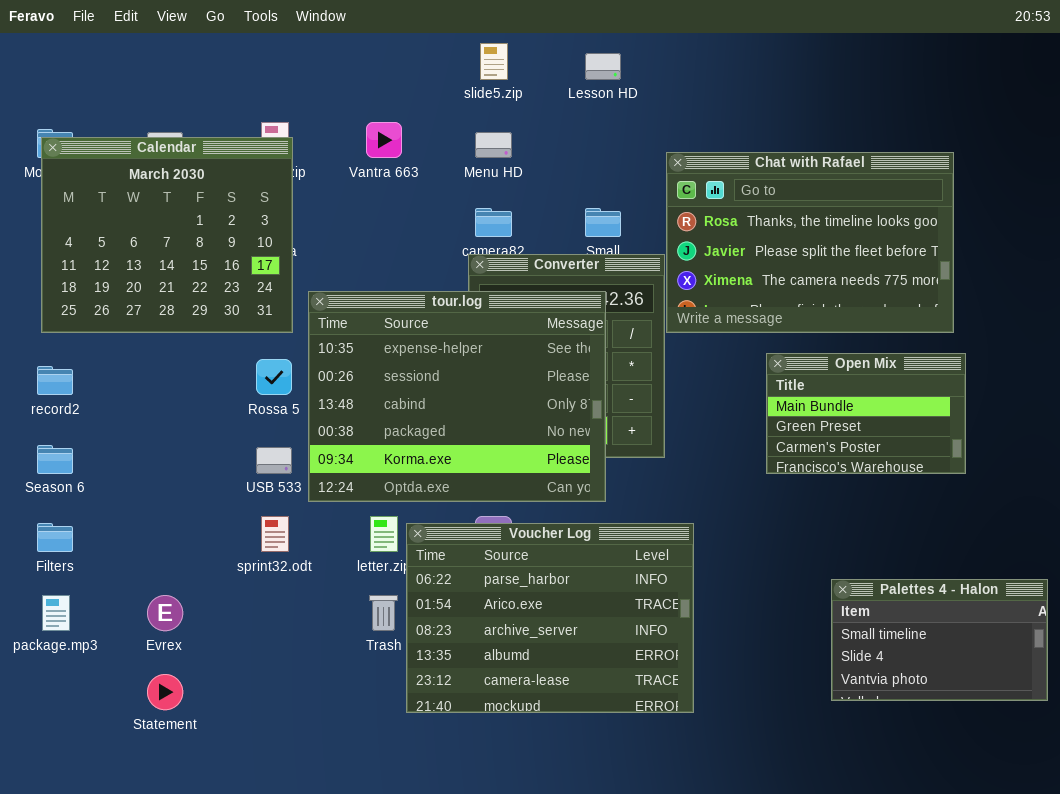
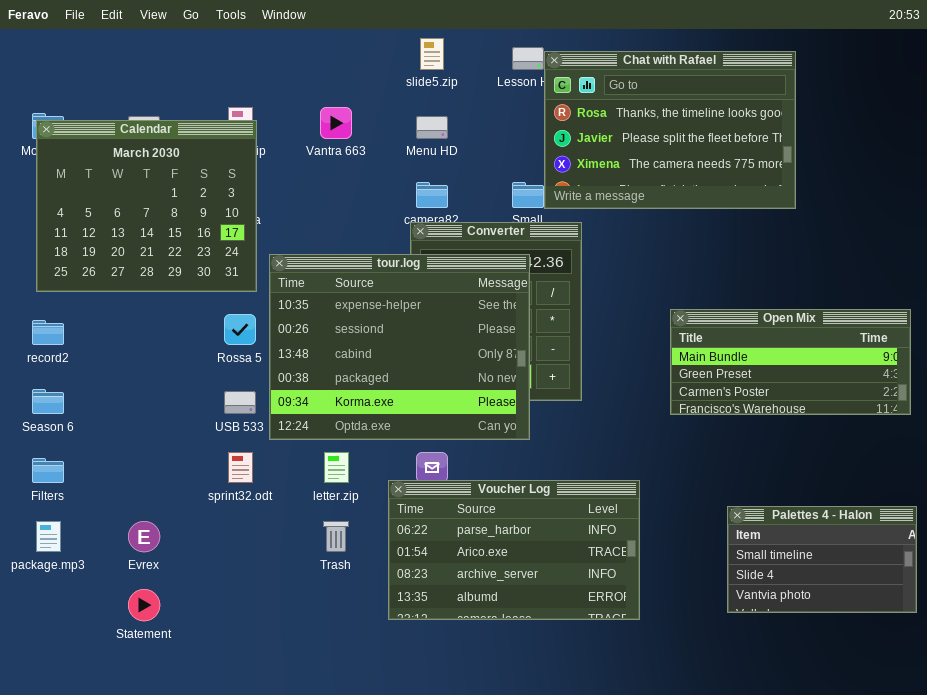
Chat with Rafael: [666,152,954,333] -> [544,51,796,209], moved
Open Mix: [766,353,966,474] -> [670,309,911,415], resized
Voucher Log: [406,523,694,713] -> [388,480,640,620], moved, resized

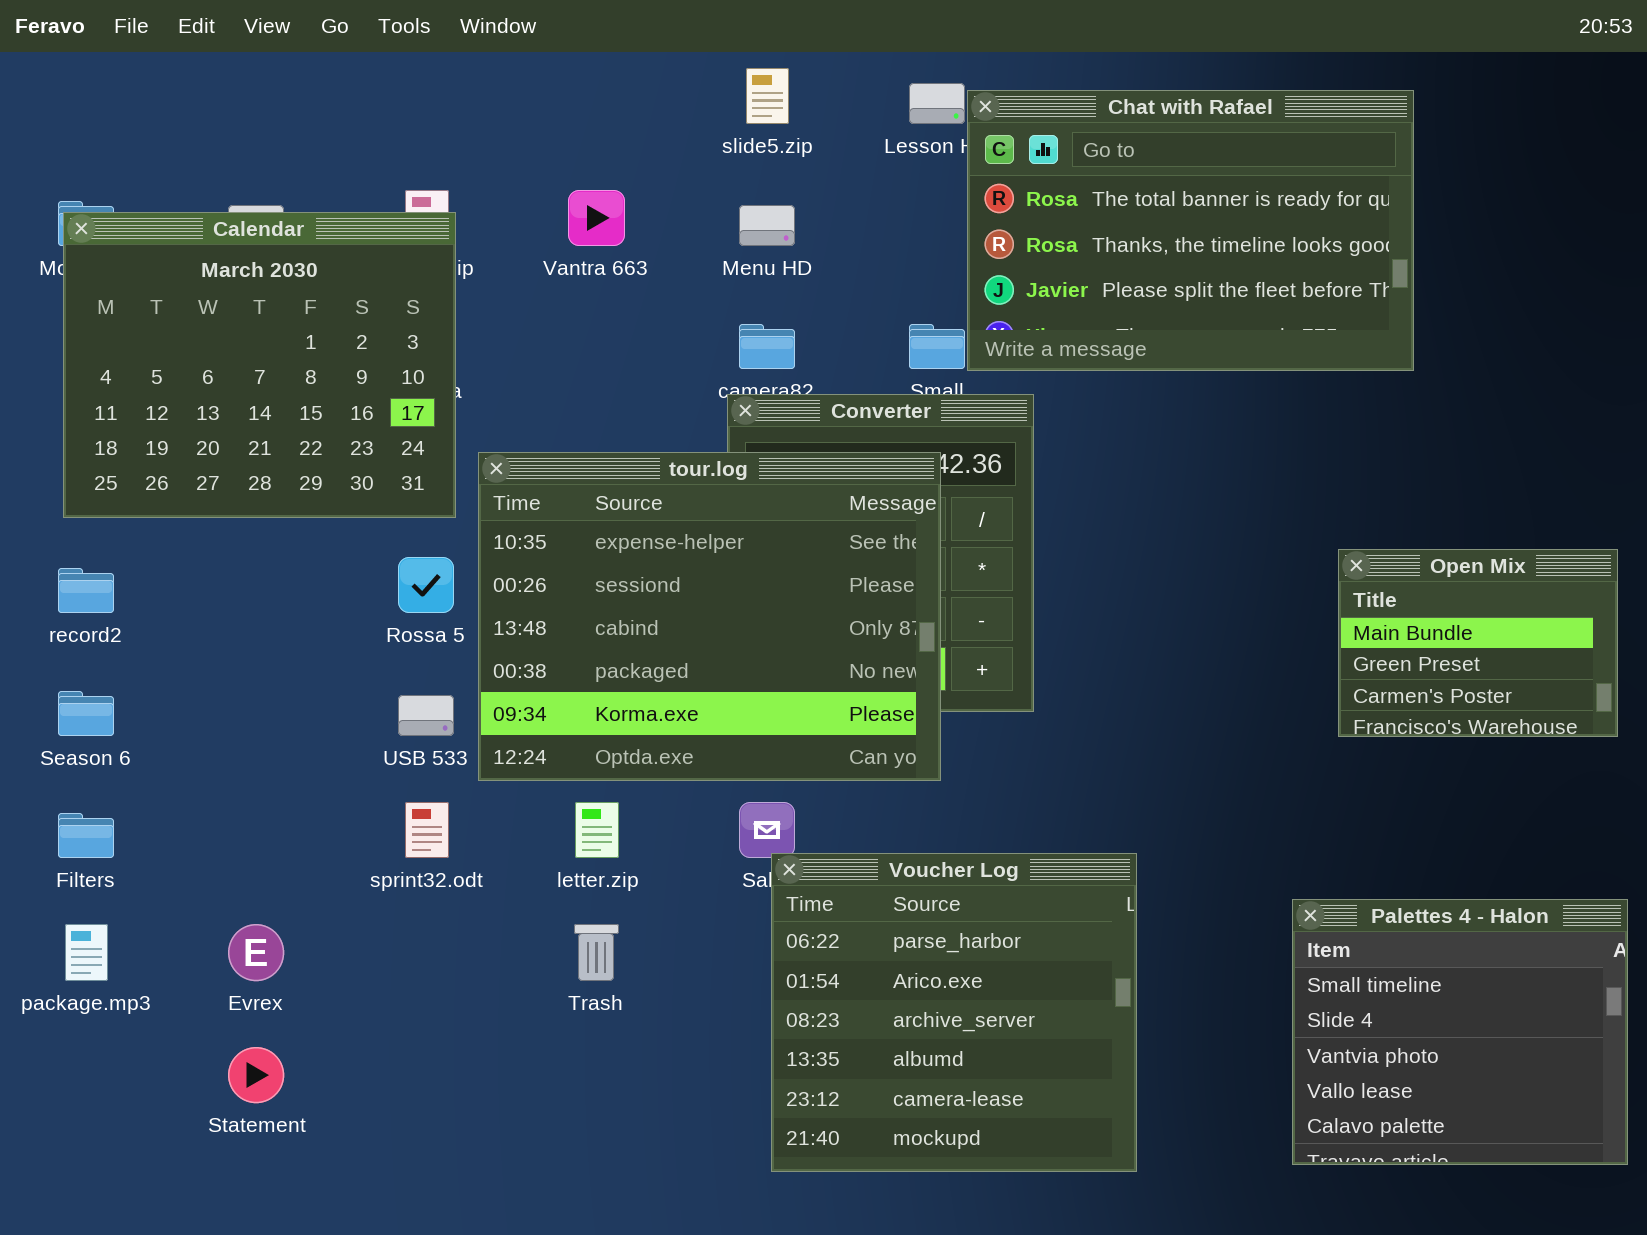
Chat with Rafael: [544,51,796,209] -> [967,90,1414,371], scrolled up 1 row
Open Mix: [670,309,911,415] -> [1338,549,1618,737], resized
Voucher Log: [388,480,640,620] -> [771,853,1137,1172], resized
Palettes 4 - Halon: [727,506,917,613] -> [1292,899,1628,1165], resized

